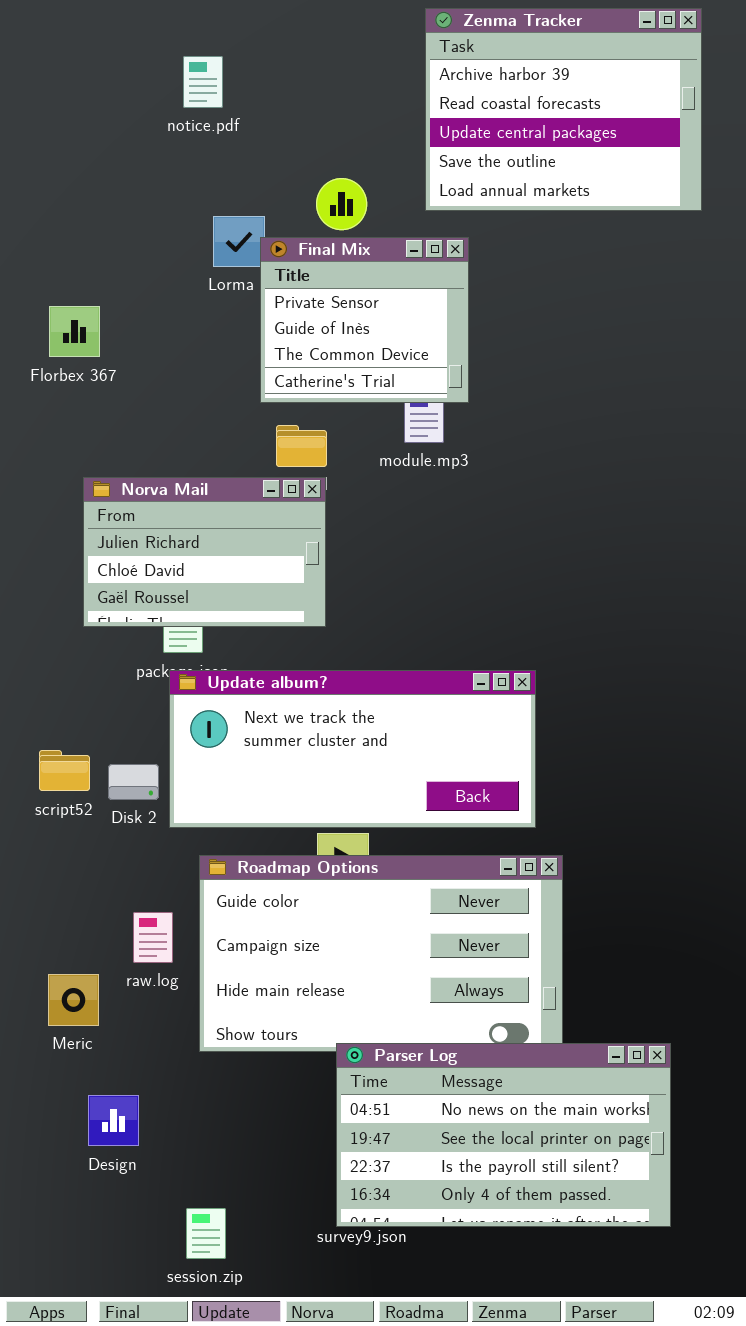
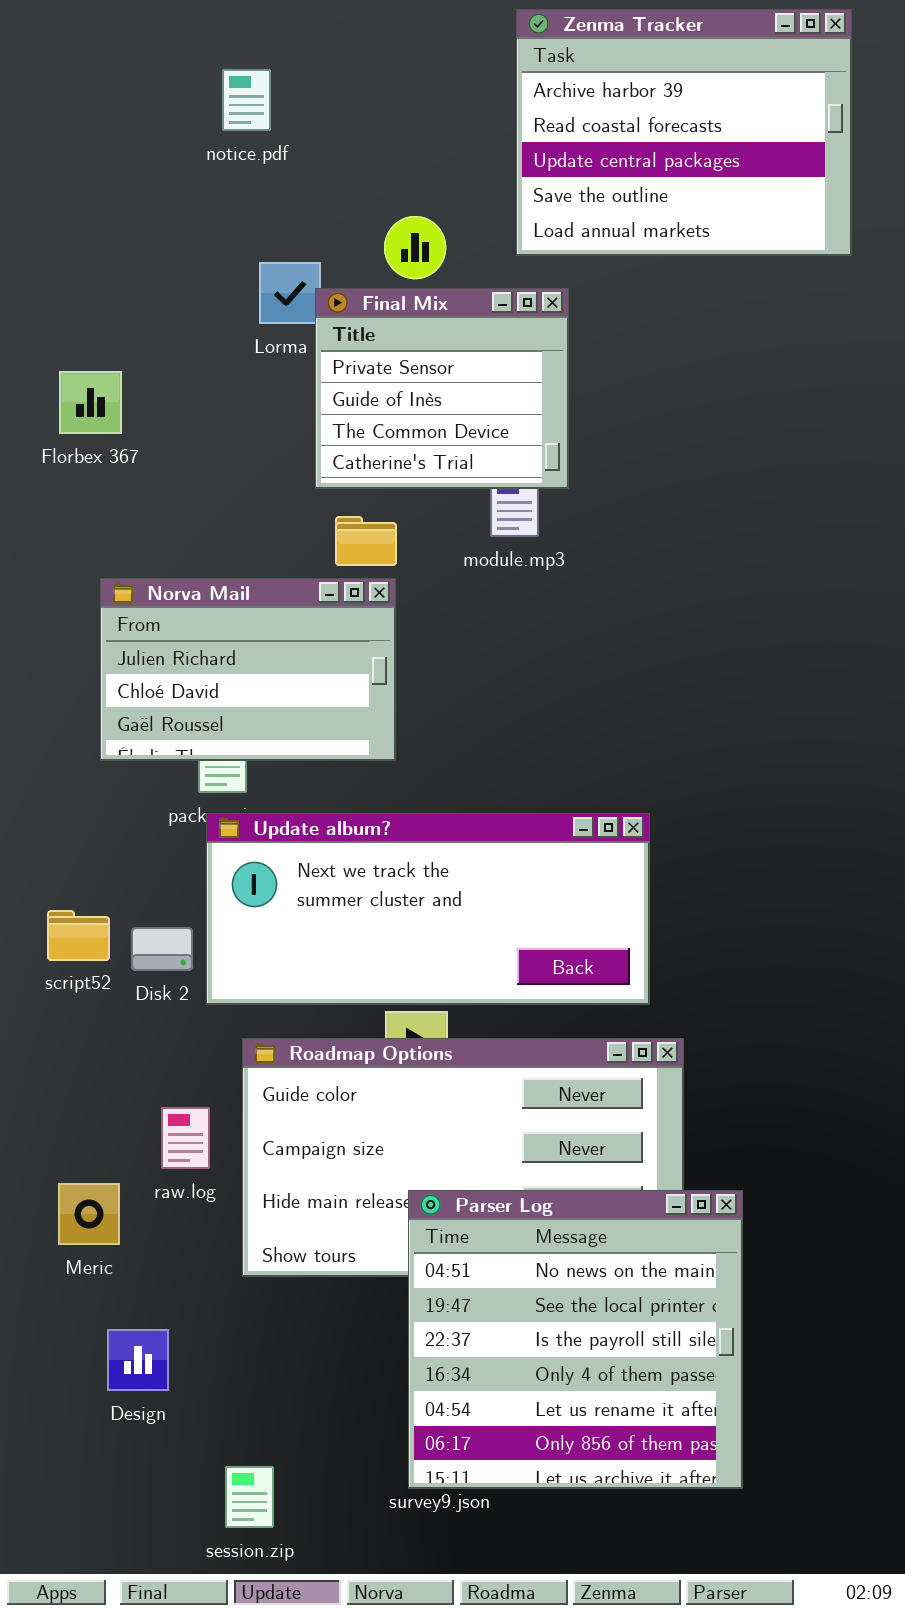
Parser Log: [336,1043,671,1227] -> [408,1190,743,1489], resized

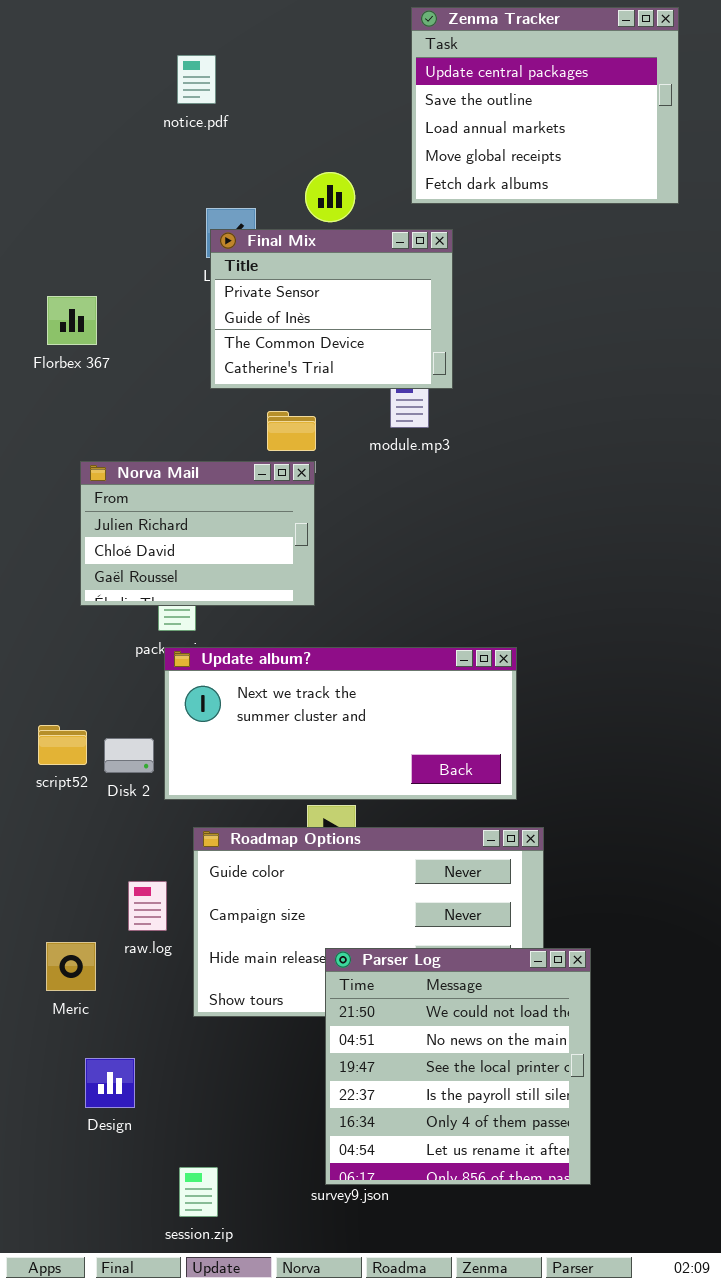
Zenma Tracker: [516,9,852,256] -> [411,7,679,204], scrolled down 2 rows
Final Mix: [315,288,569,489] -> [210,229,453,389], resized
Parser Log: [408,1190,743,1489] -> [325,948,591,1185], scrolled up 1 row

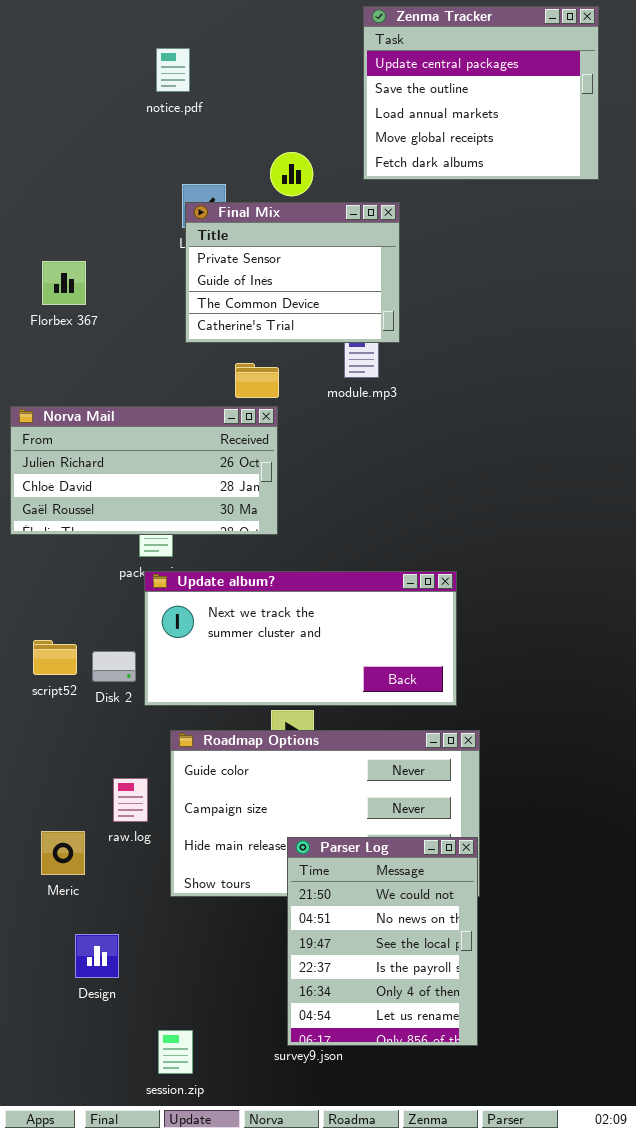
Norva Mail: [80,461,315,606] -> [10,406,278,535], resized
Parser Log: [325,948,591,1185] -> [287,837,478,1046], resized

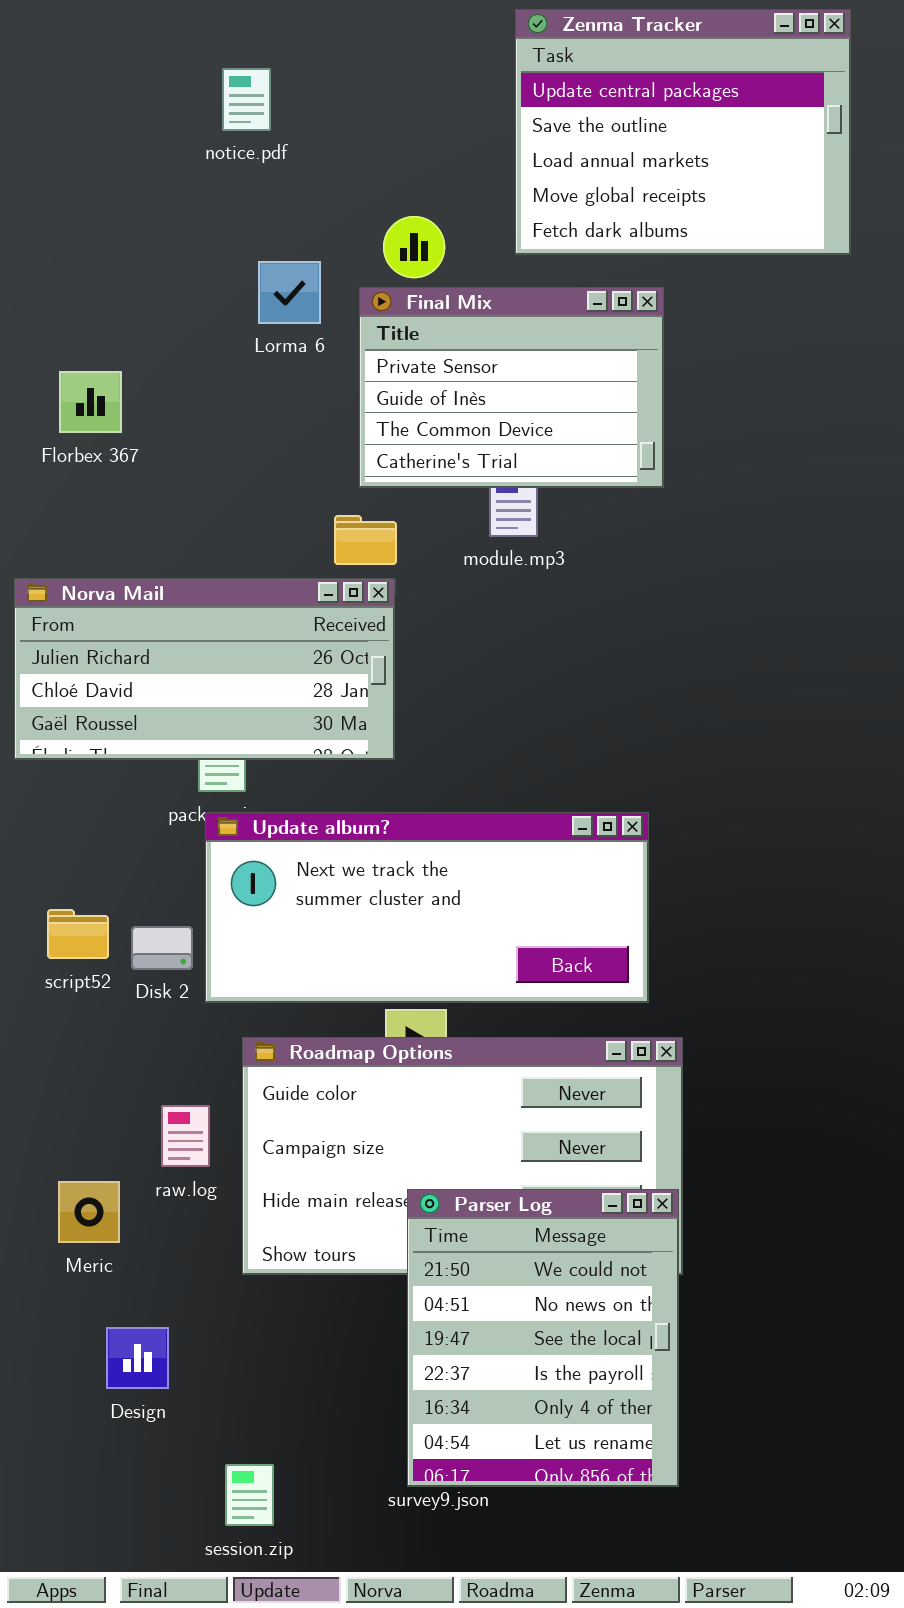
Final Mix: [185,202,400,343] -> [359,287,664,488], moved

